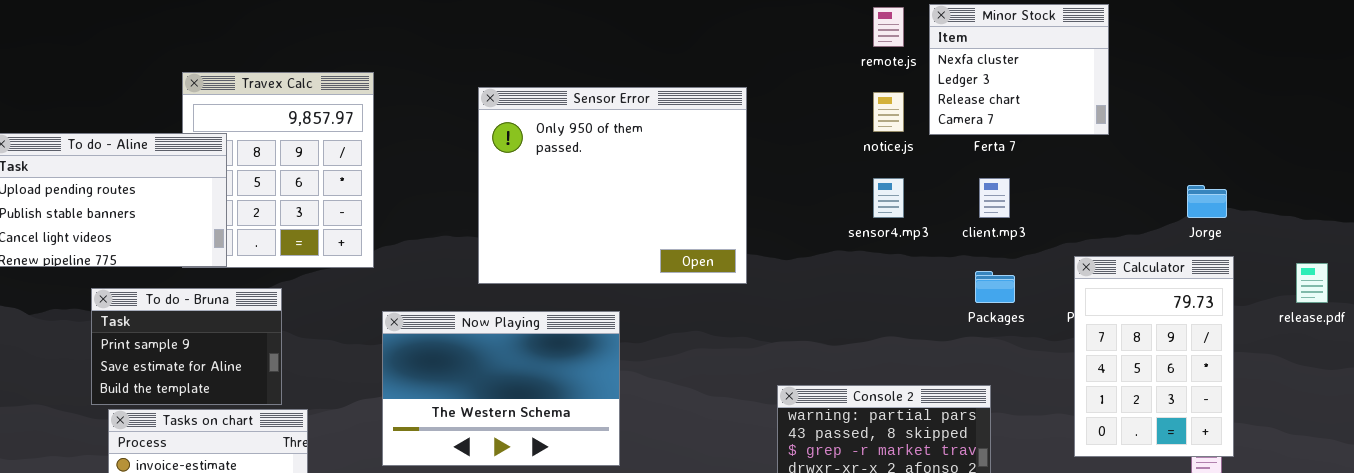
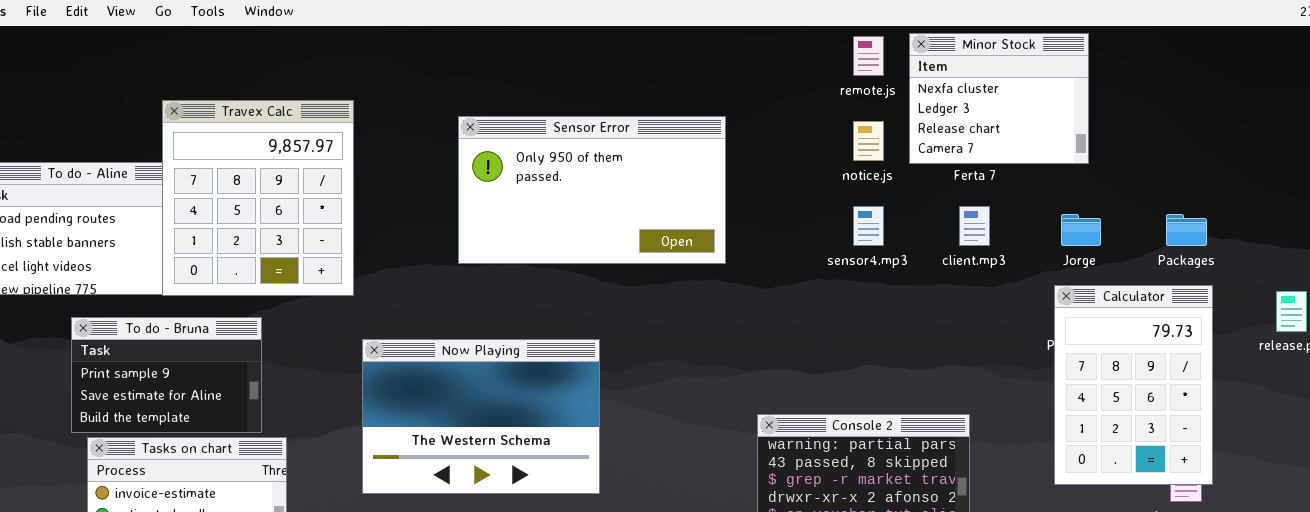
Travex Calc: [182,72,374,268] -> [162,100,354,296], raised
Sensor Error: [478,87,747,284] -> [458,116,726,264], resized
Jorge: [1187,185,1227,218] -> [1061,214,1101,246], moved
Packages: [975,271,1015,303] -> [1166,214,1207,246], moved

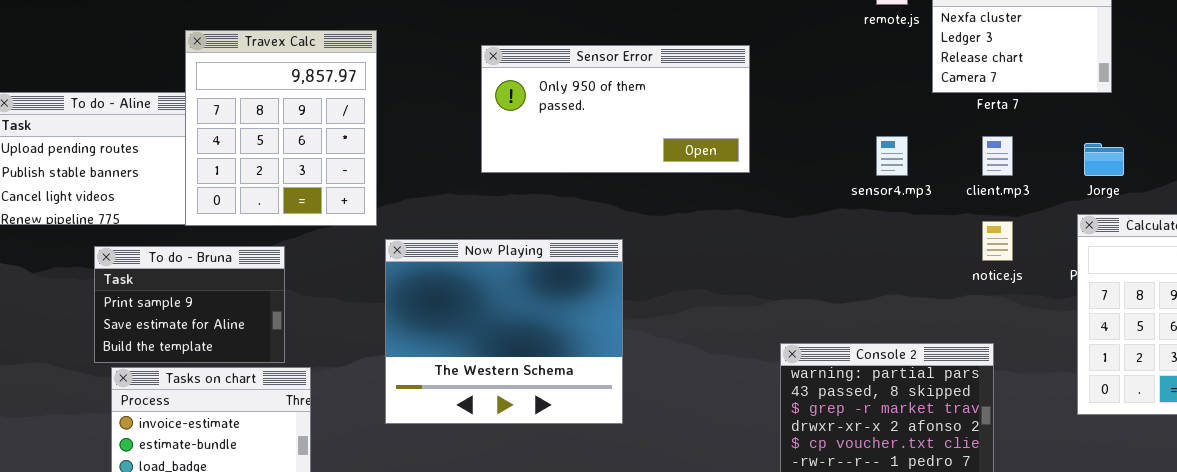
Sensor Error: [458,116,726,264] -> [481,45,750,173], resized
notice.js: [853,121,884,161] -> [982,221,1013,261], moved
Now Playing: [362,339,600,494] -> [385,239,623,424], resized

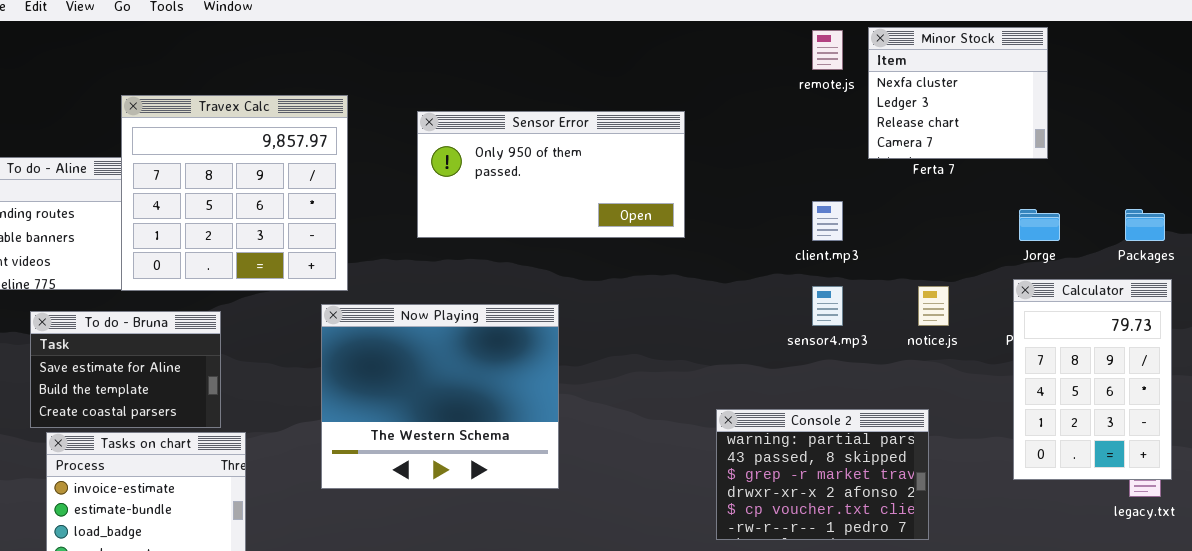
Travex Calc: [185,30,377,226] -> [121,95,348,291], resized
sensor4.mp3: [876,136,908,176] -> [812,286,843,326], moved
client.mp3: [982,136,1013,176] -> [812,201,843,241], moved
To do - Bruna: [94,246,285,363] -> [30,311,221,428], scrolled down 1 row

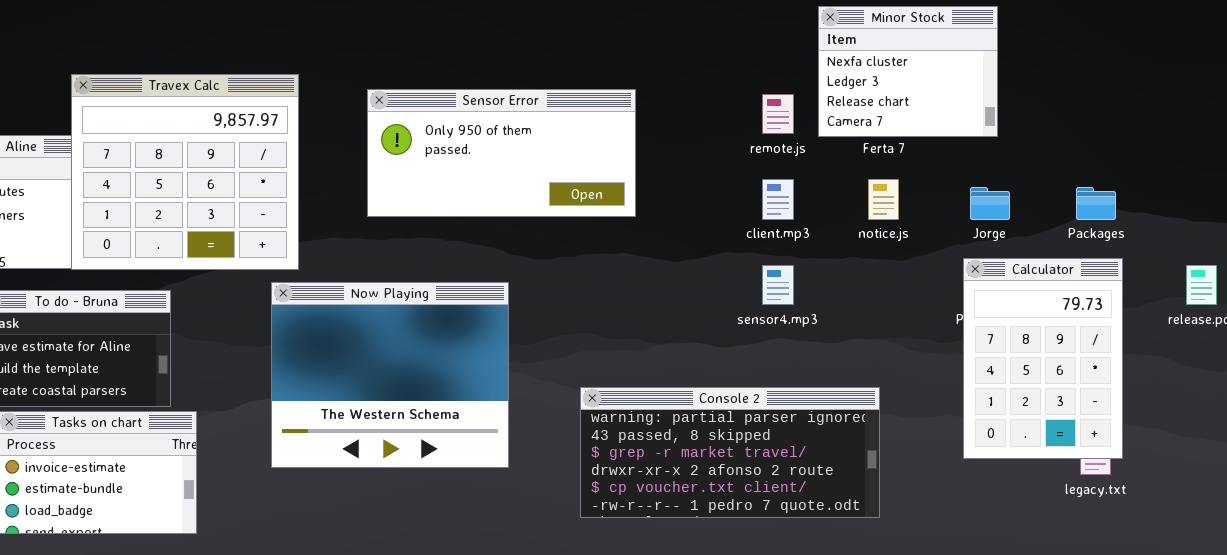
remote.js: [812,30,843,70] -> [762,94,794,134], moved
notice.js: [918,286,949,326] -> [868,179,899,220], moved
Console 2: [716,409,929,540] -> [580,387,880,518], resized

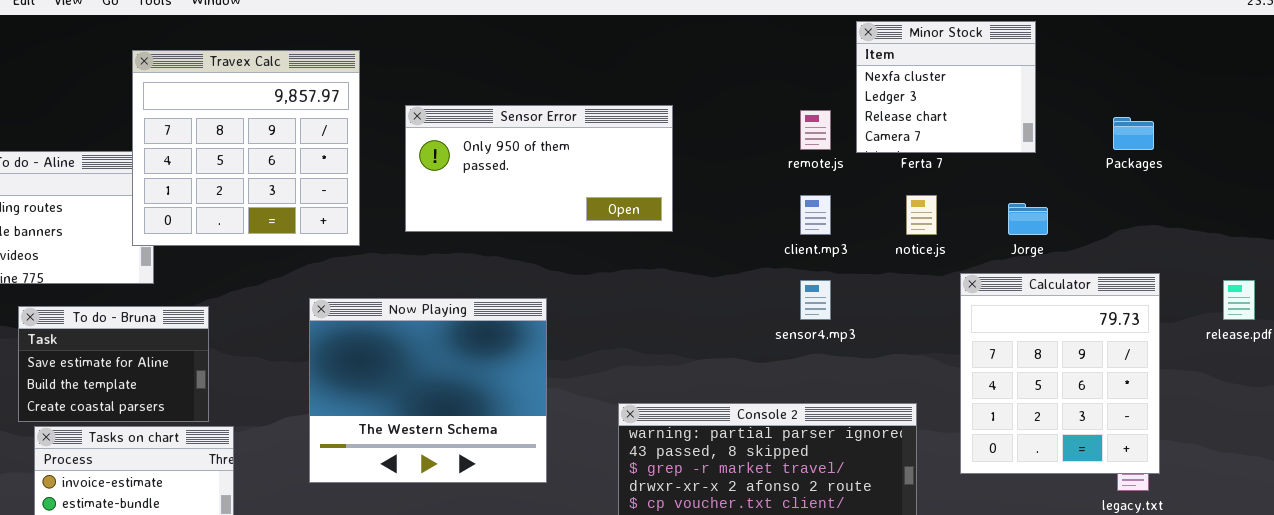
Travex Calc: [71,74,299,270] -> [132,50,360,246], moved
Packages: [1076,187,1116,220] -> [1113,117,1154,150], moved
Calculator: [963,258,1123,459] -> [960,273,1160,474], resized

